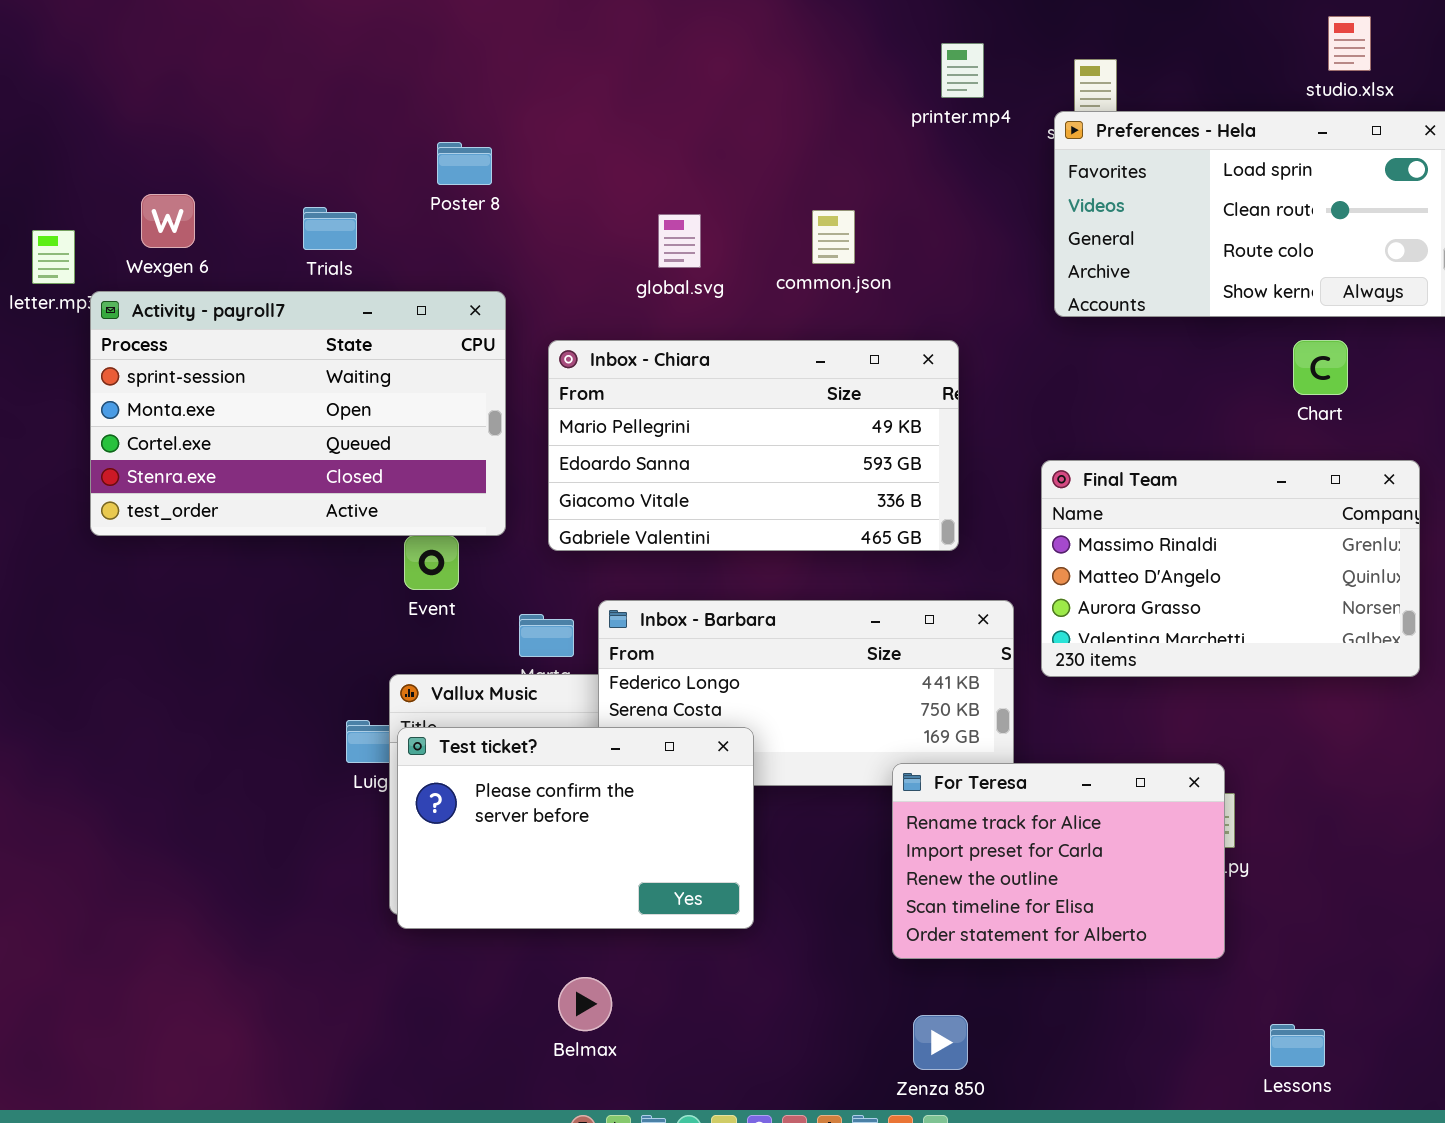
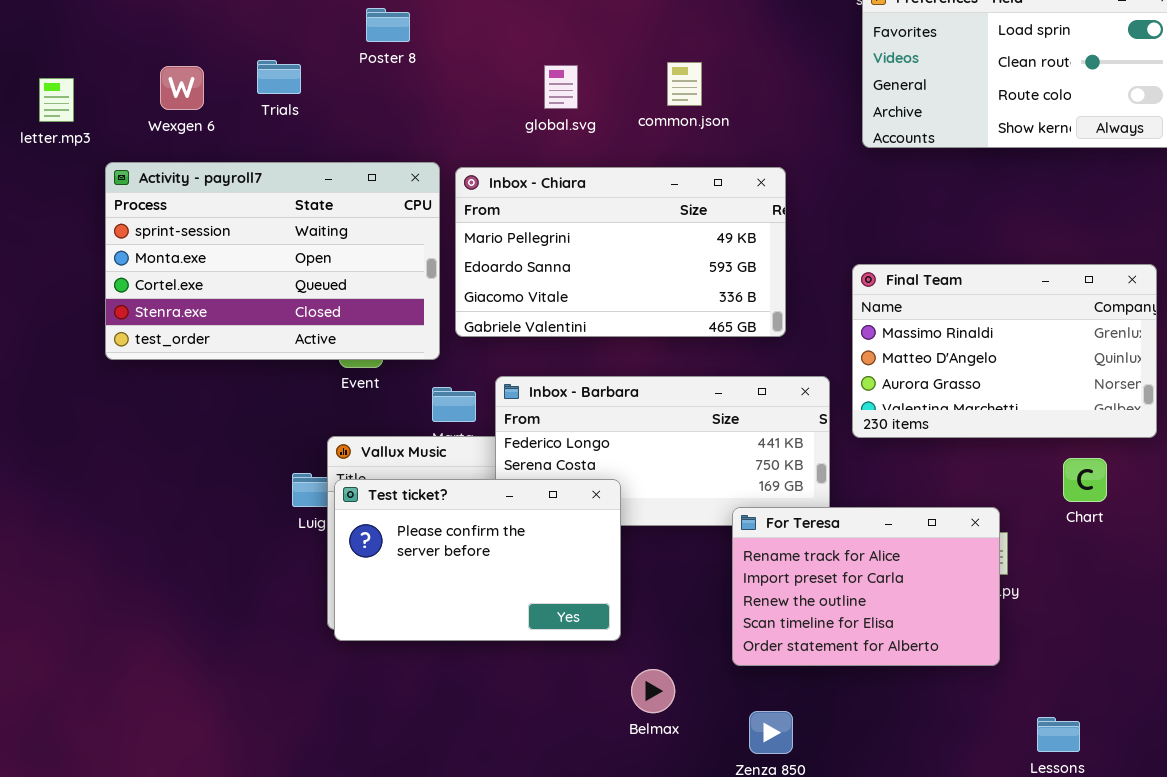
Wexgen 6: [141,194,195,248] -> [160,66,204,110], moved
Activity - payroll7: [90,291,506,536] -> [105,162,440,360], moved
Chart: [1293,340,1348,395] -> [1063,458,1107,502], moved
Belmax: [558,977,612,1031] -> [631,669,675,713], moved

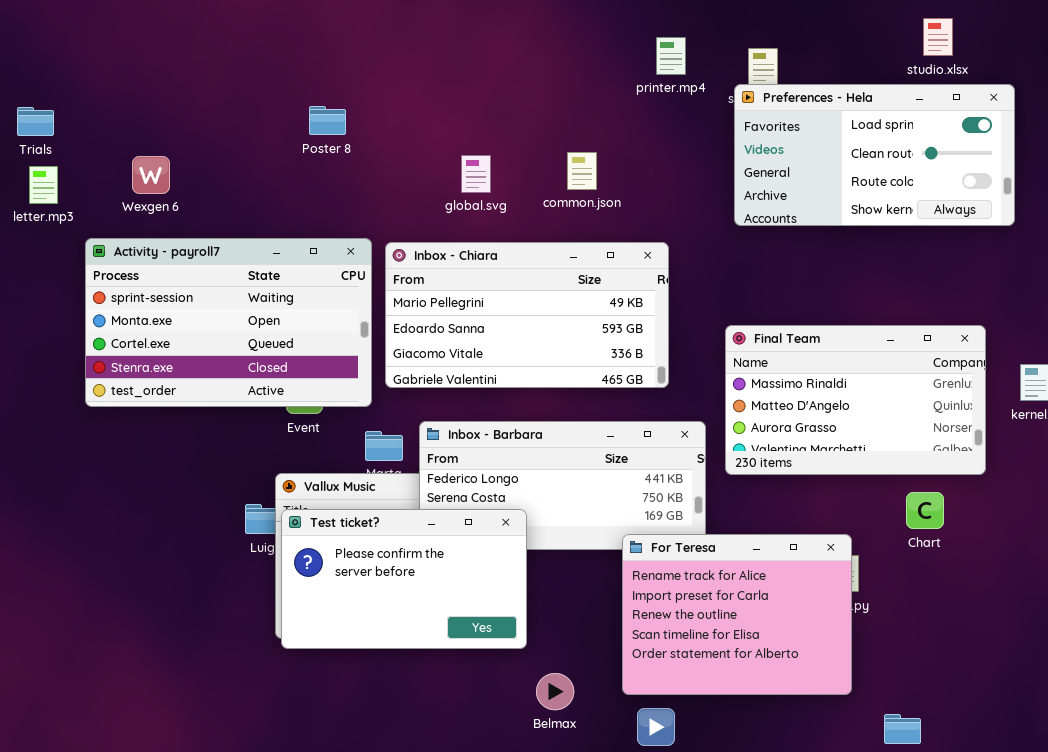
Trials: [257,60,301,94] -> [17,107,54,136], moved
For Teresa: [732,507,1000,666] -> [622,534,852,695], resized

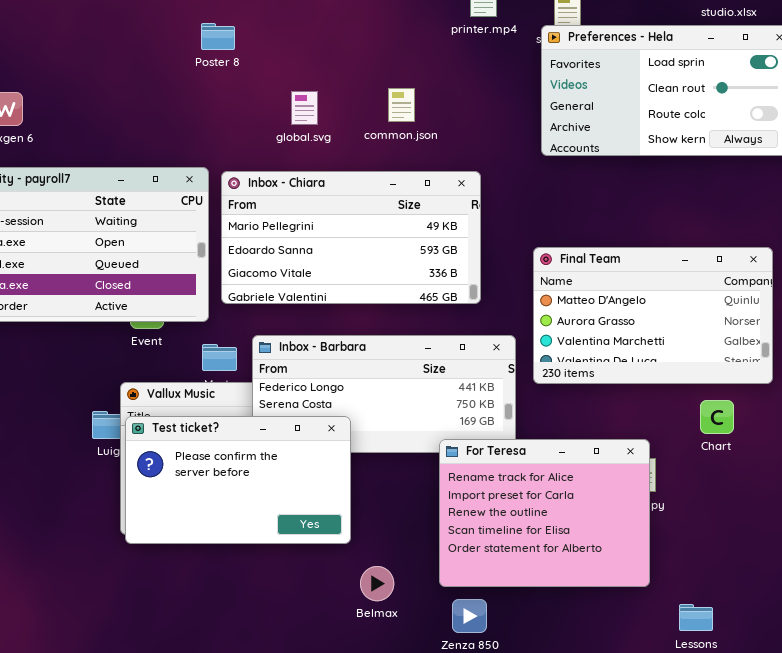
Poster 8: [309,106,346,135] -> [201,23,235,50], moved
Final Team: [725,325,986,475] -> [533,247,773,384], scrolled down 1 row

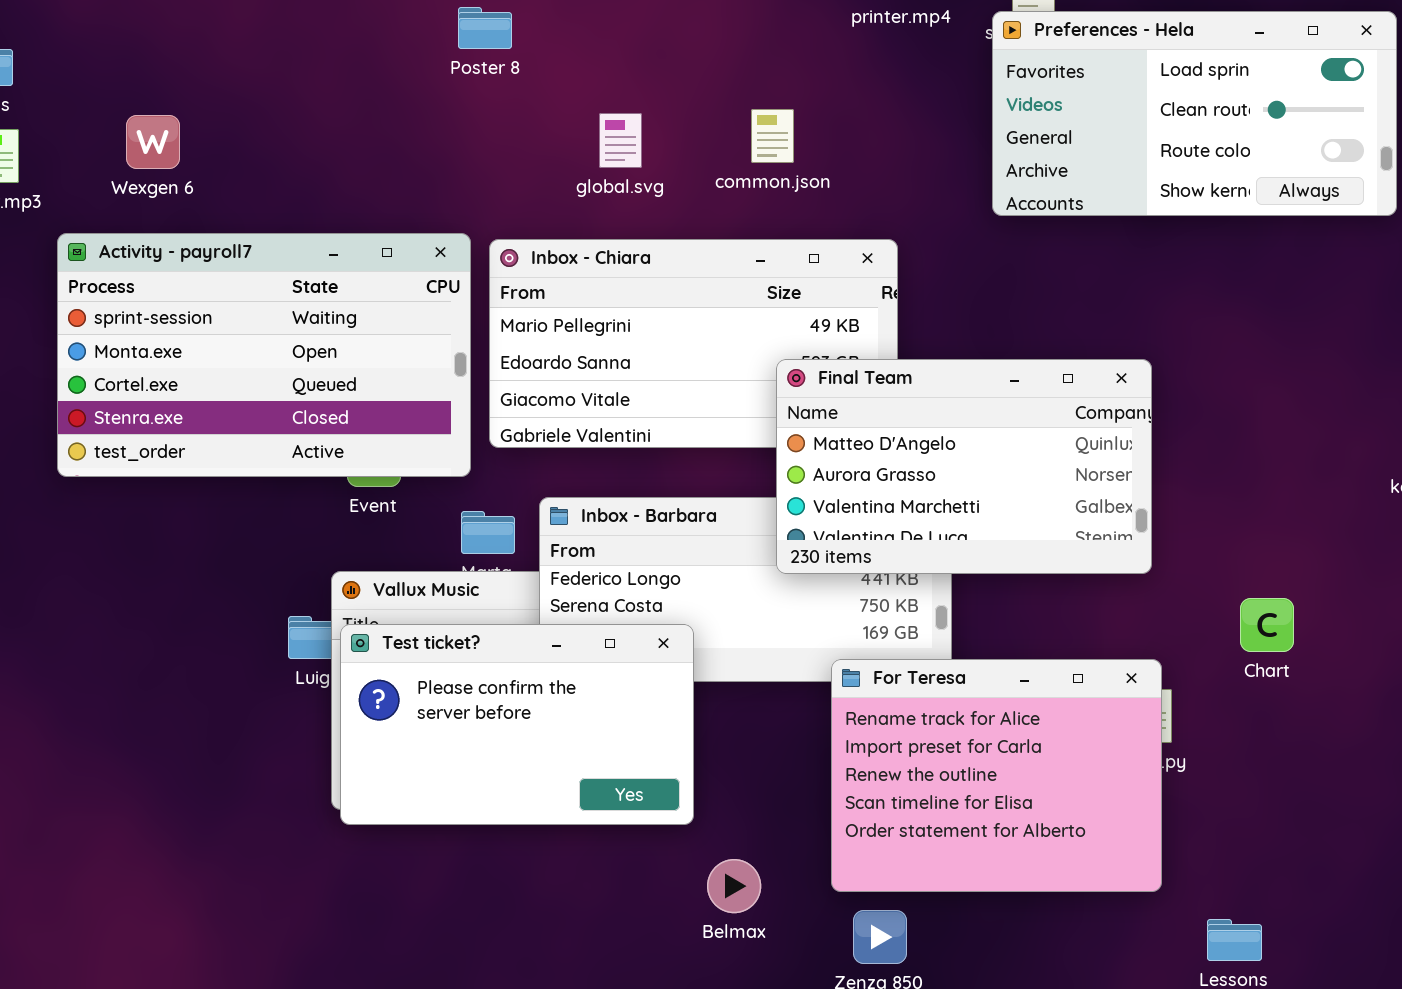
Final Team: [533,247,773,384] -> [776,359,1152,574], moved

